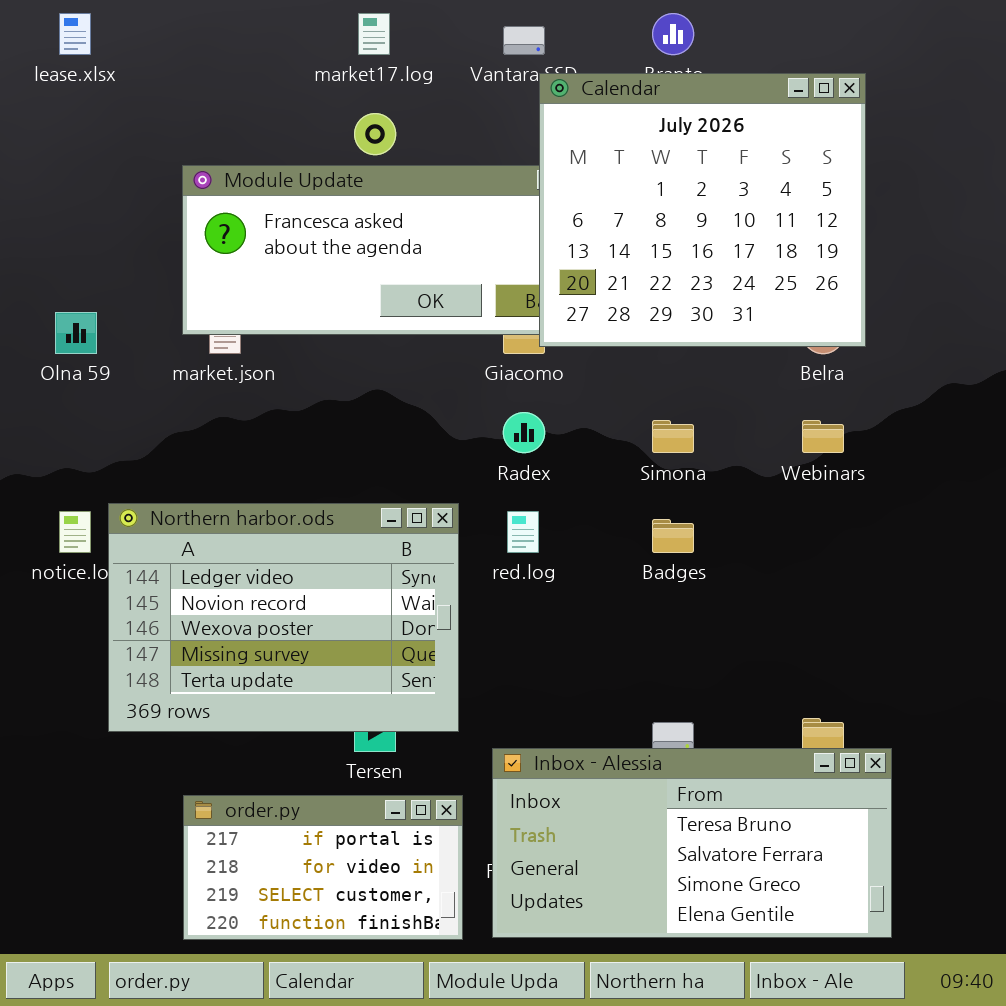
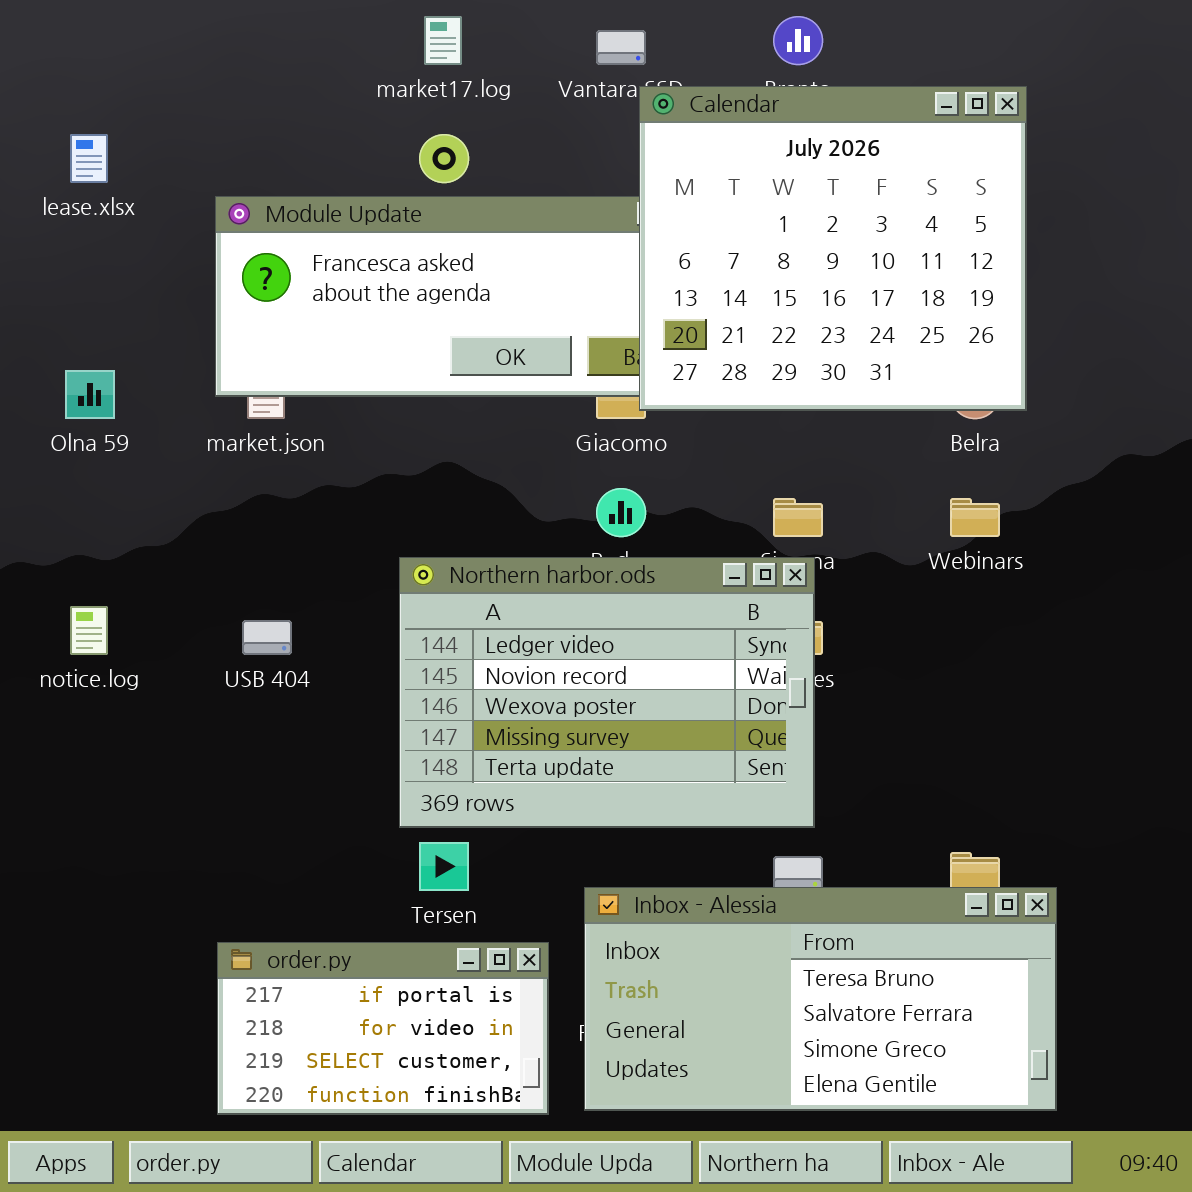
lease.xlsx: [59,13,91,55] -> [70,134,108,183], moved
Northern harbor.ods: [108,503,459,732] -> [399,557,815,828], moved

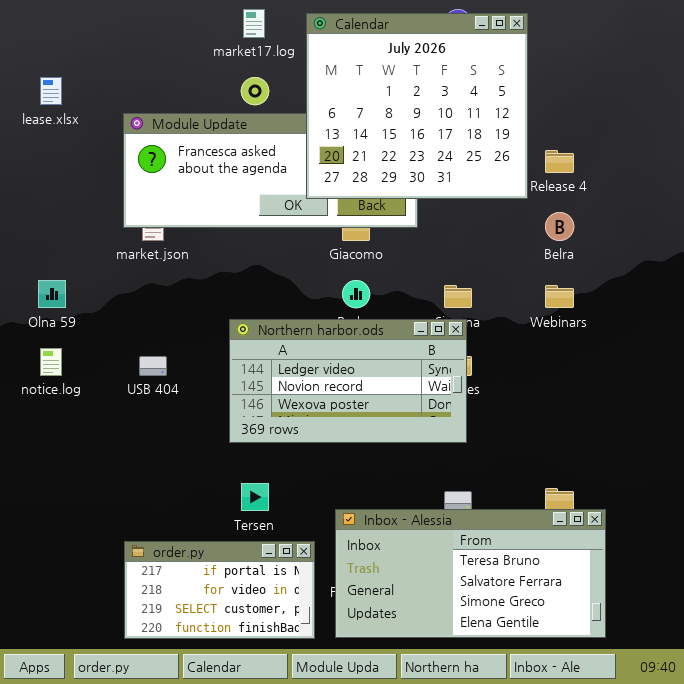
Calendar: [639,86,1027,411] -> [306,13,528,199], moved
Olna 59: [65,370,115,419] -> [38,280,66,308], moved
Northern harbor.ods: [399,557,815,828] -> [229,319,467,443], resized

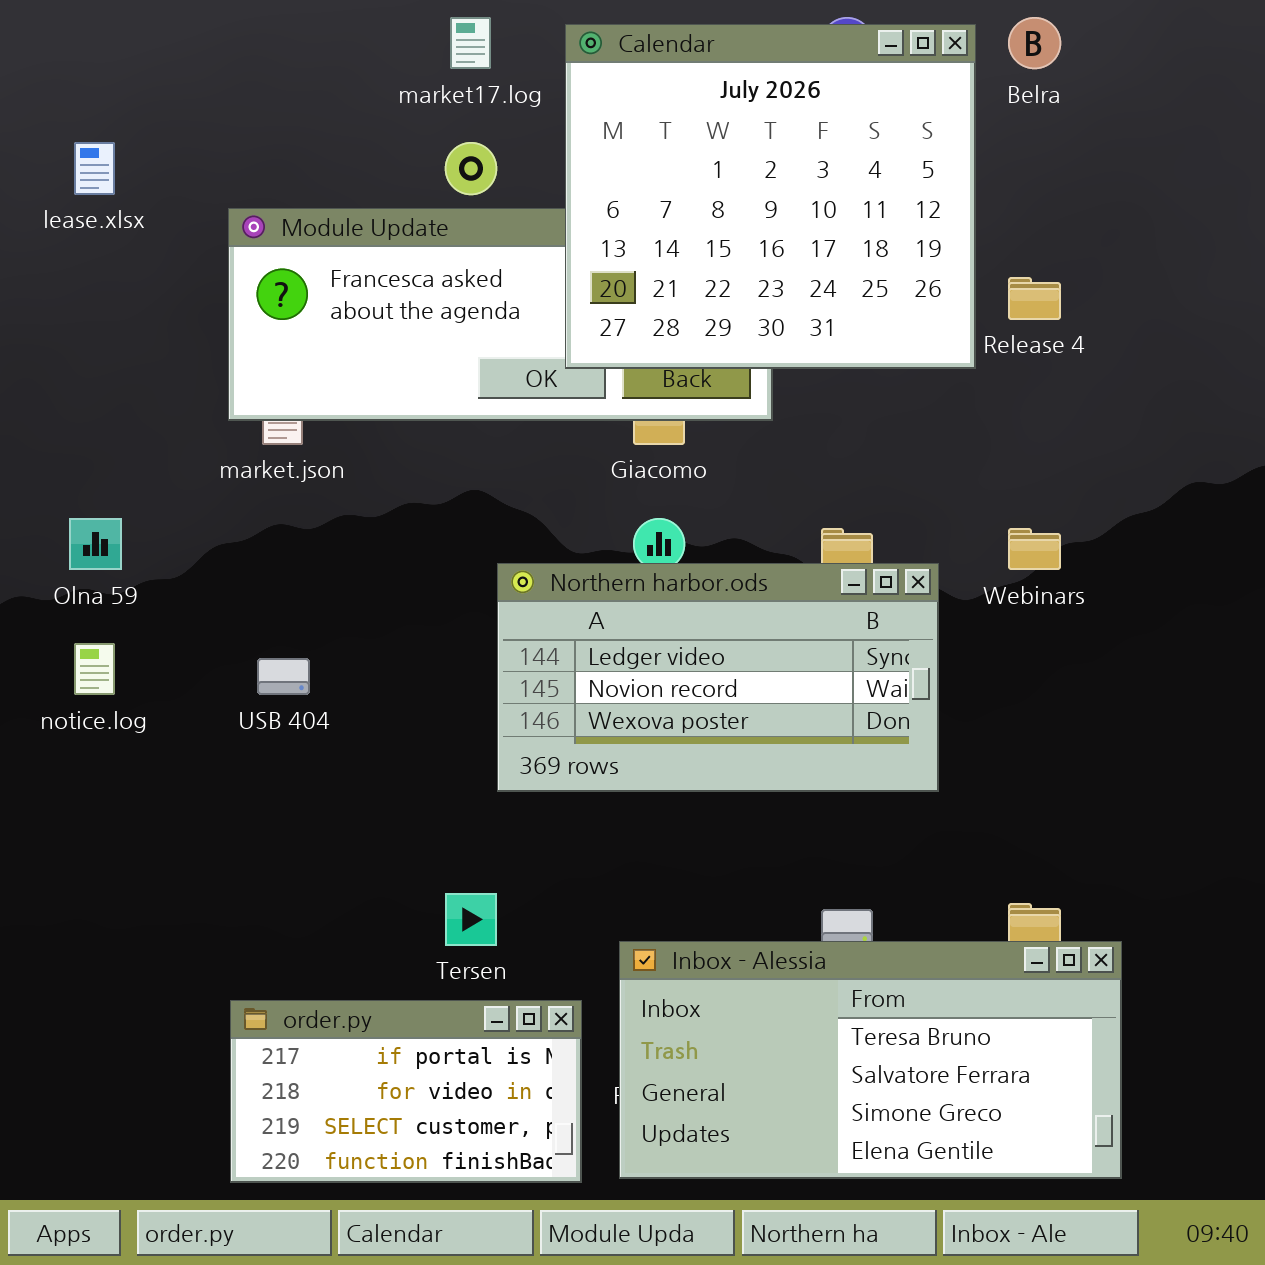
Belra: [545,212,574,241] -> [1008,17,1061,69], moved
Northern harbor.ods: [229,319,467,443] -> [497,563,939,792], moved

